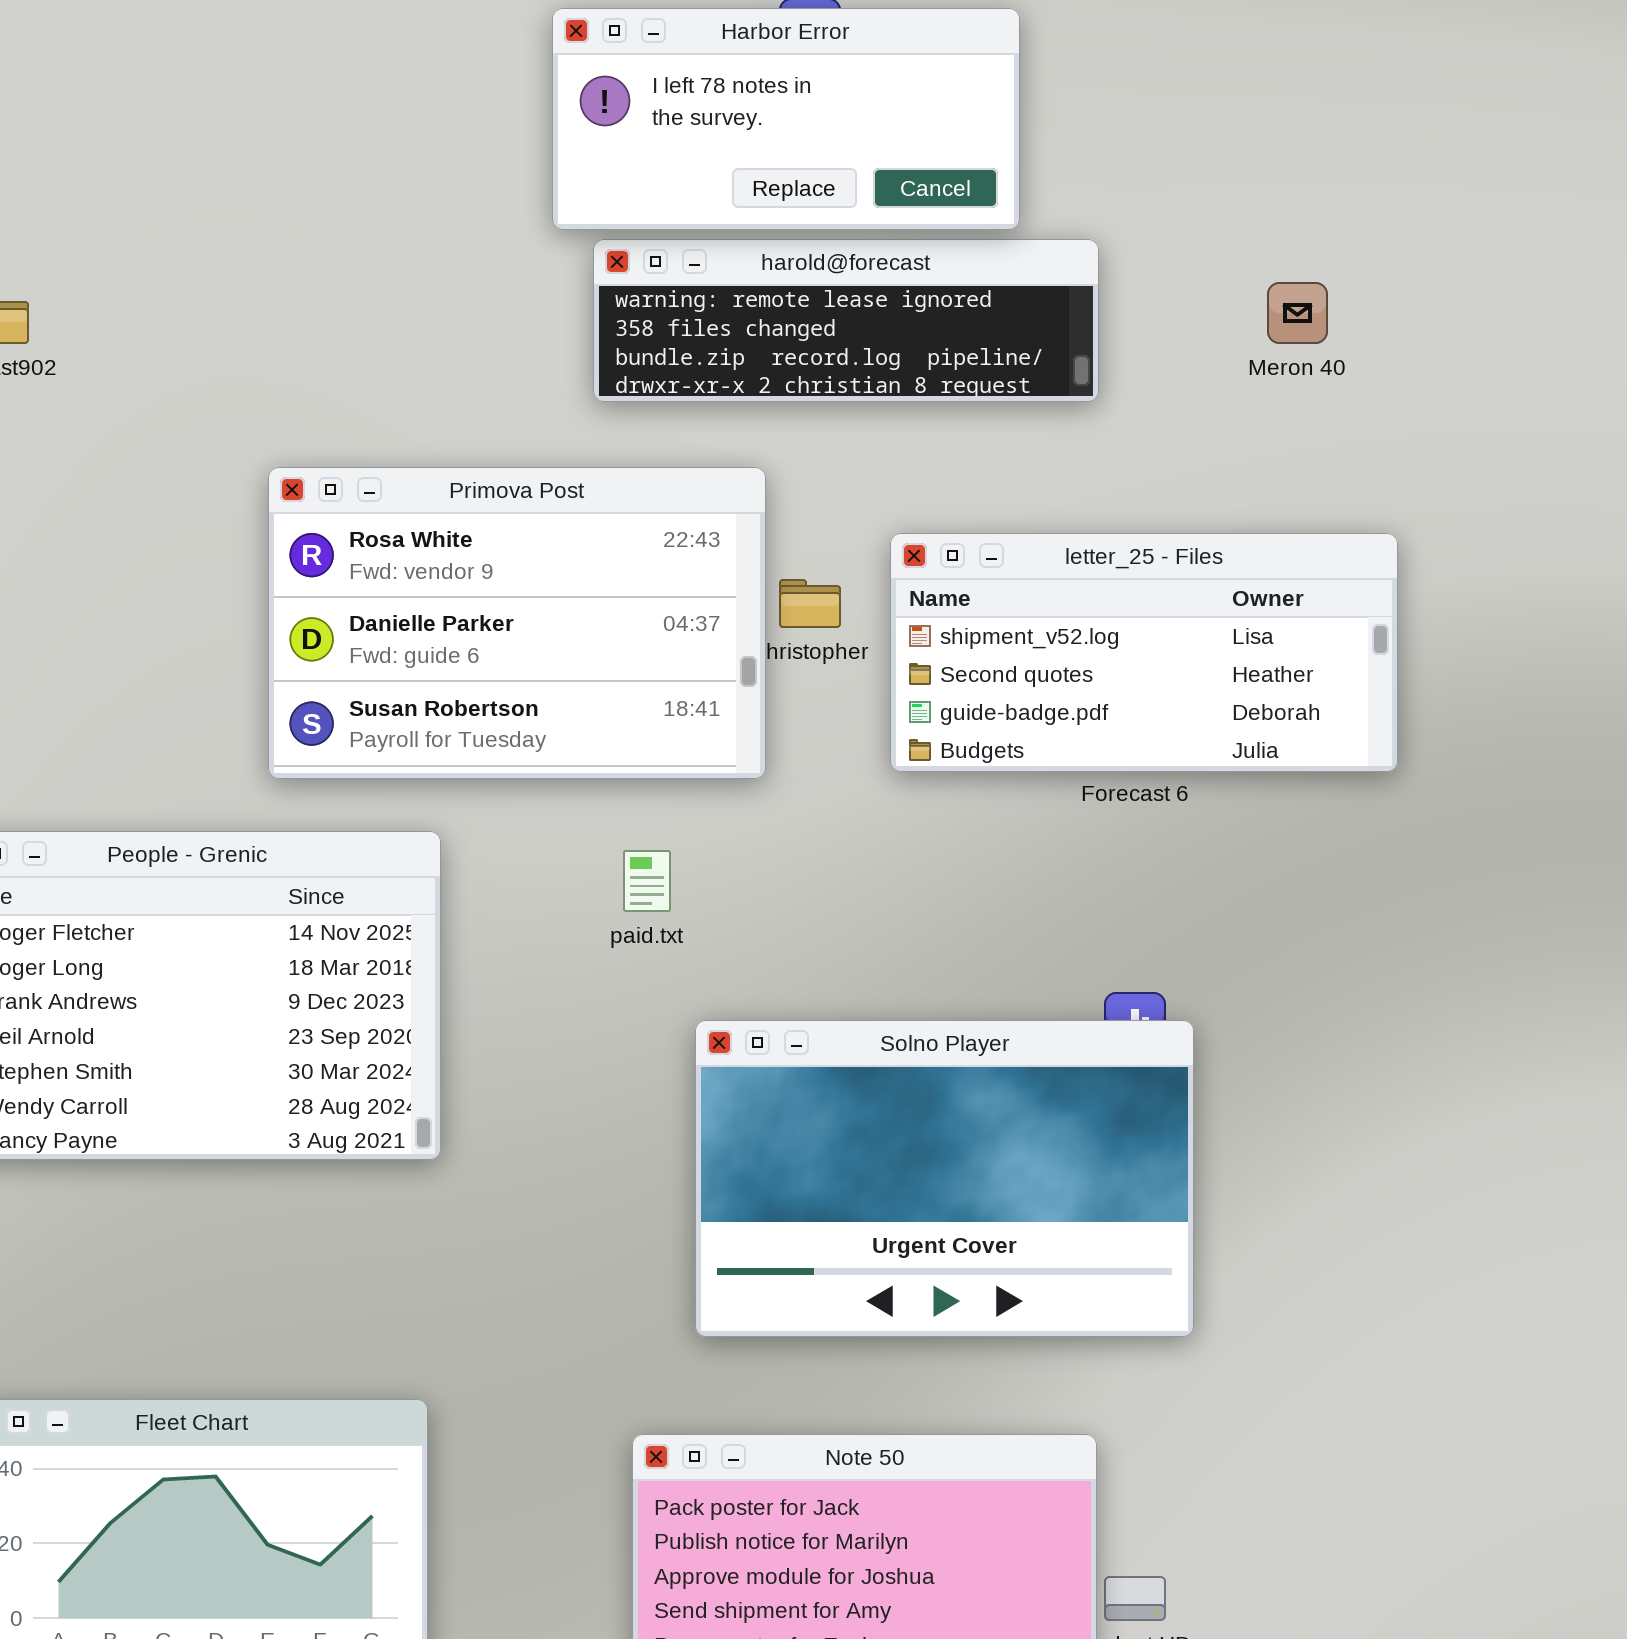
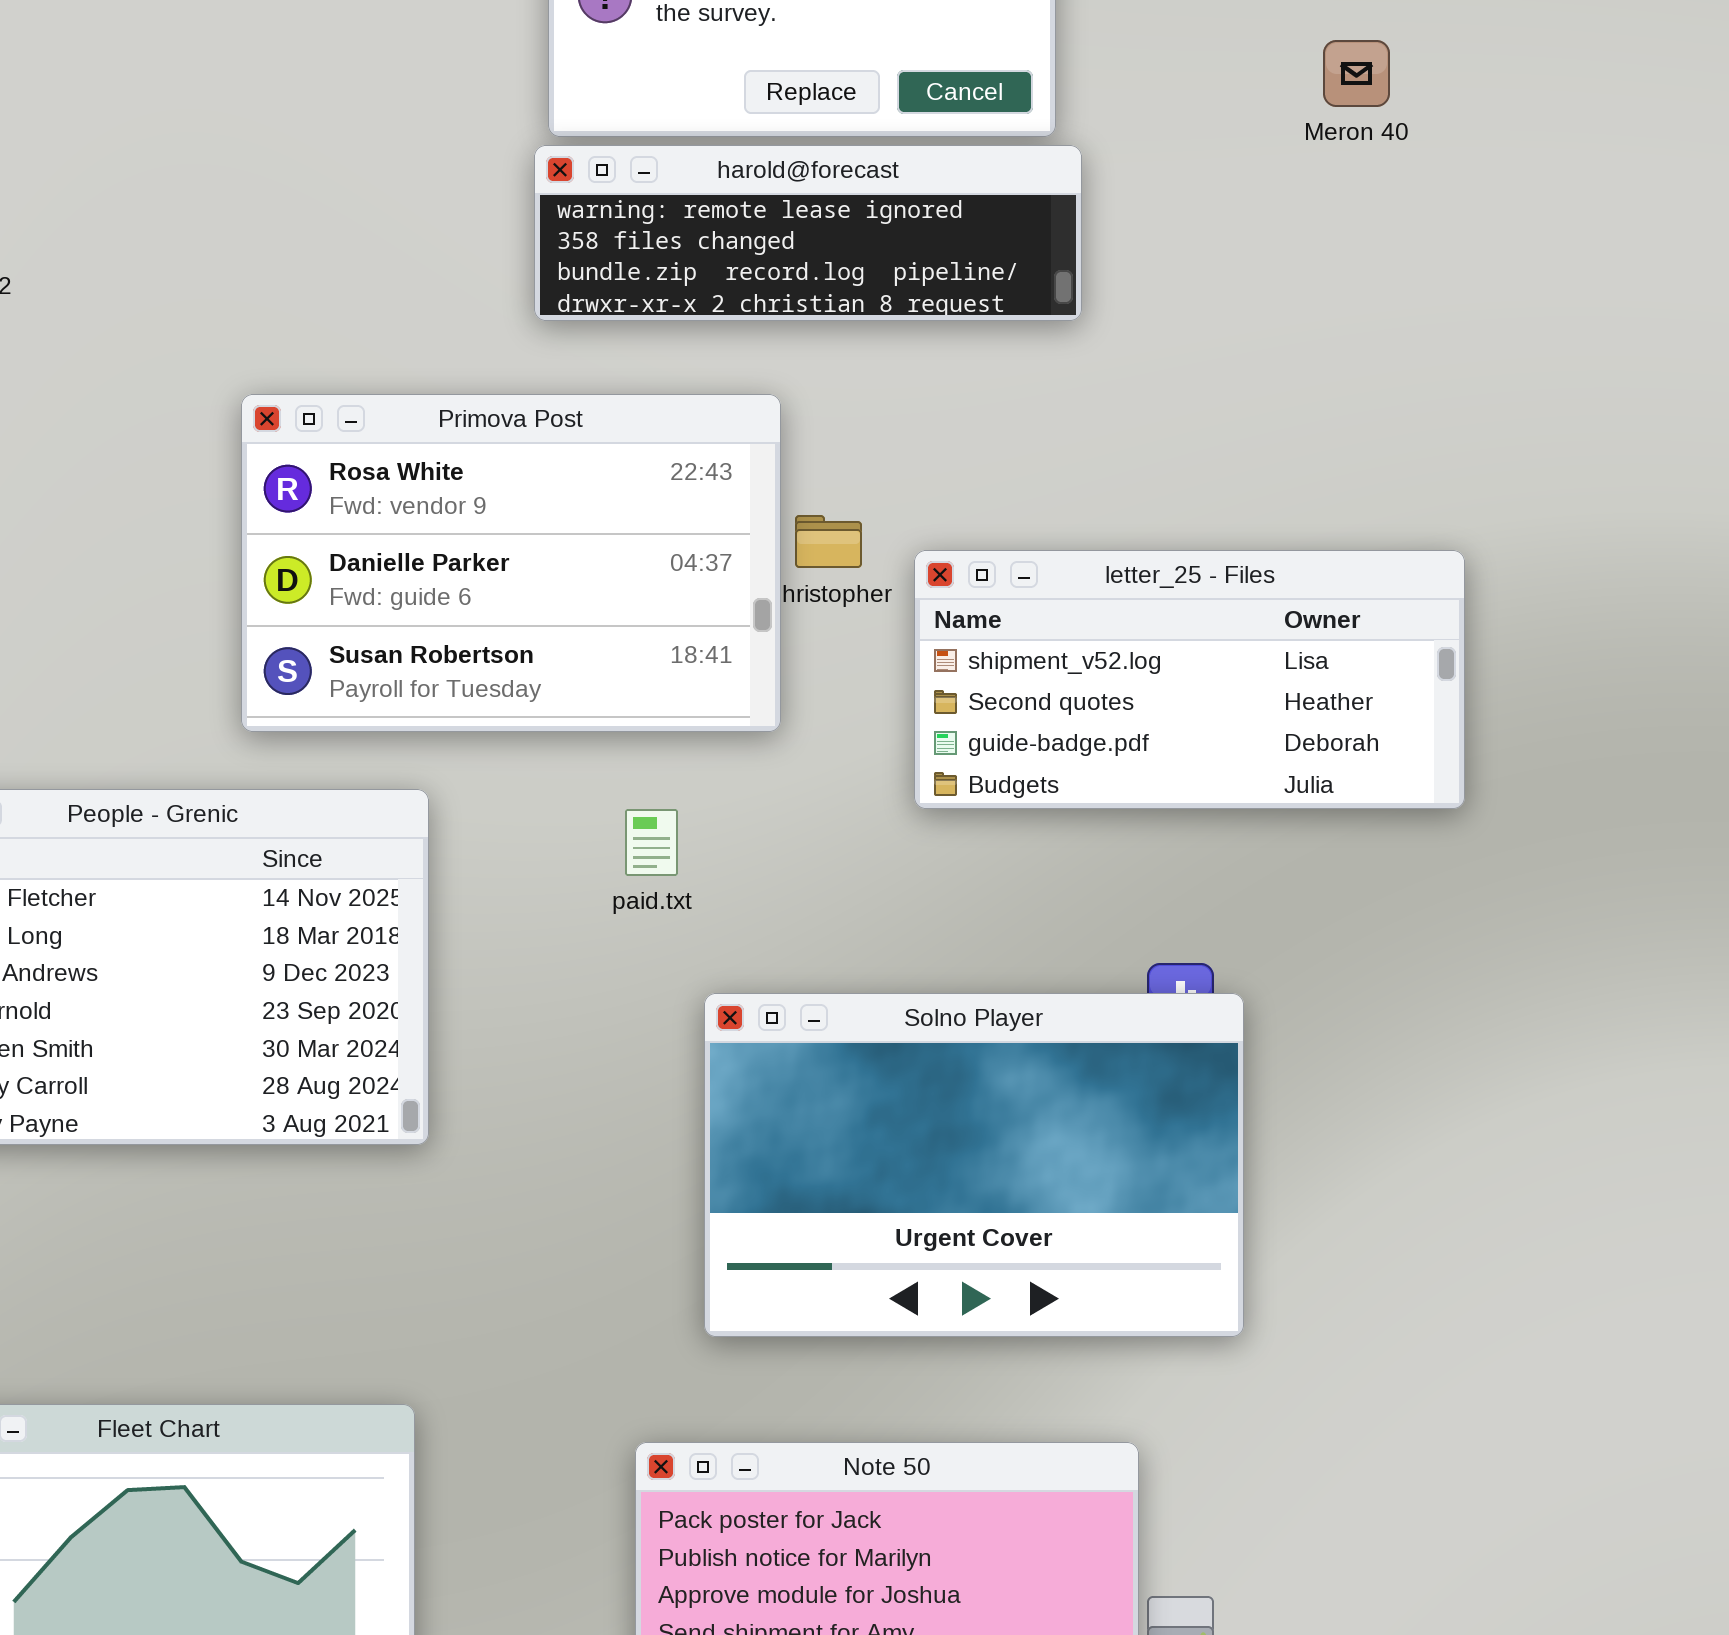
harold@forecast: [593,239,1099,402] -> [534,145,1082,321], moved
Meron 40: [1267,282,1328,344] -> [1323,40,1390,107], moved
letter_25 - Files: [890,533,1398,772] -> [914,550,1465,809], moved

